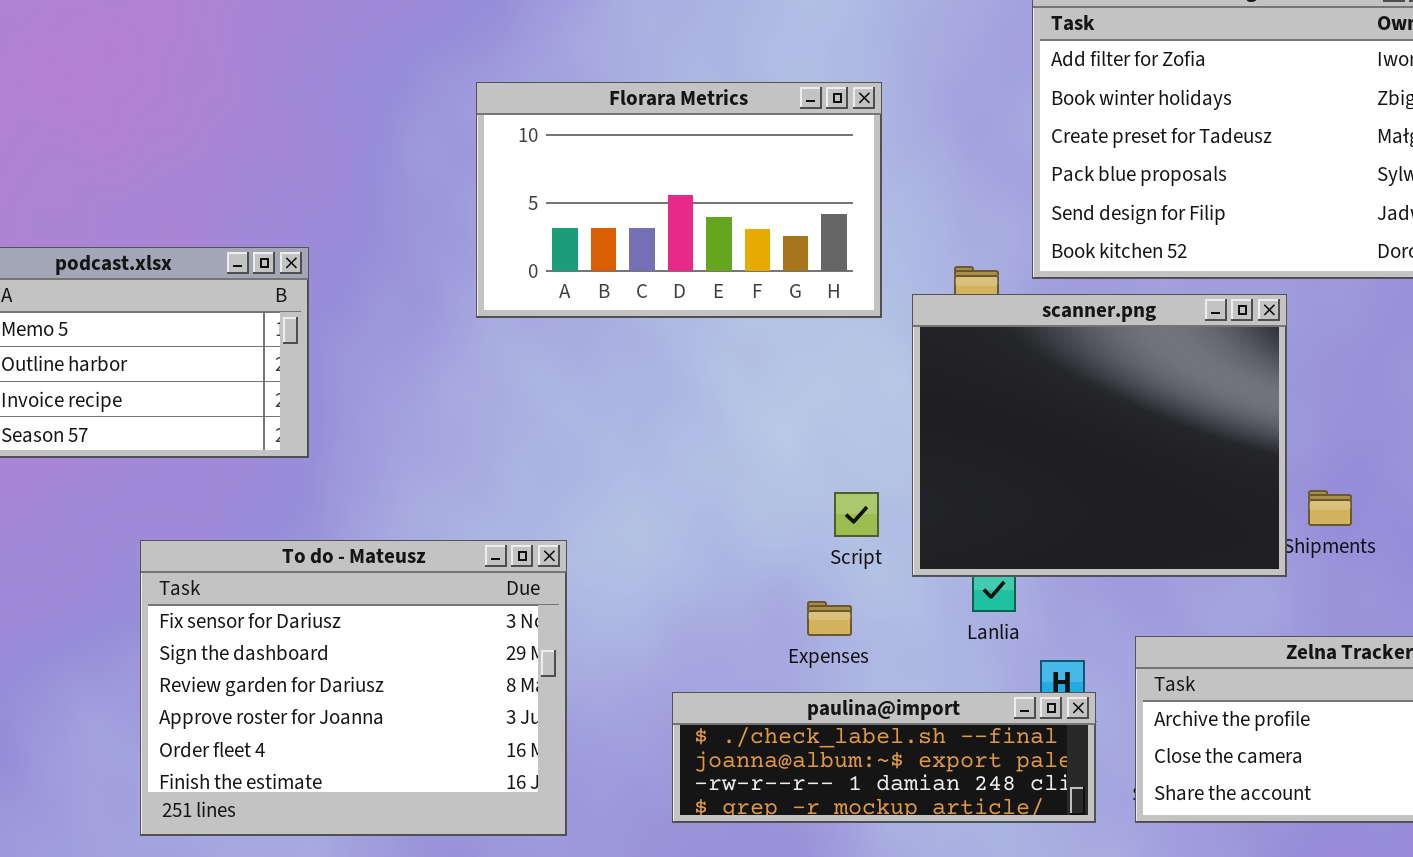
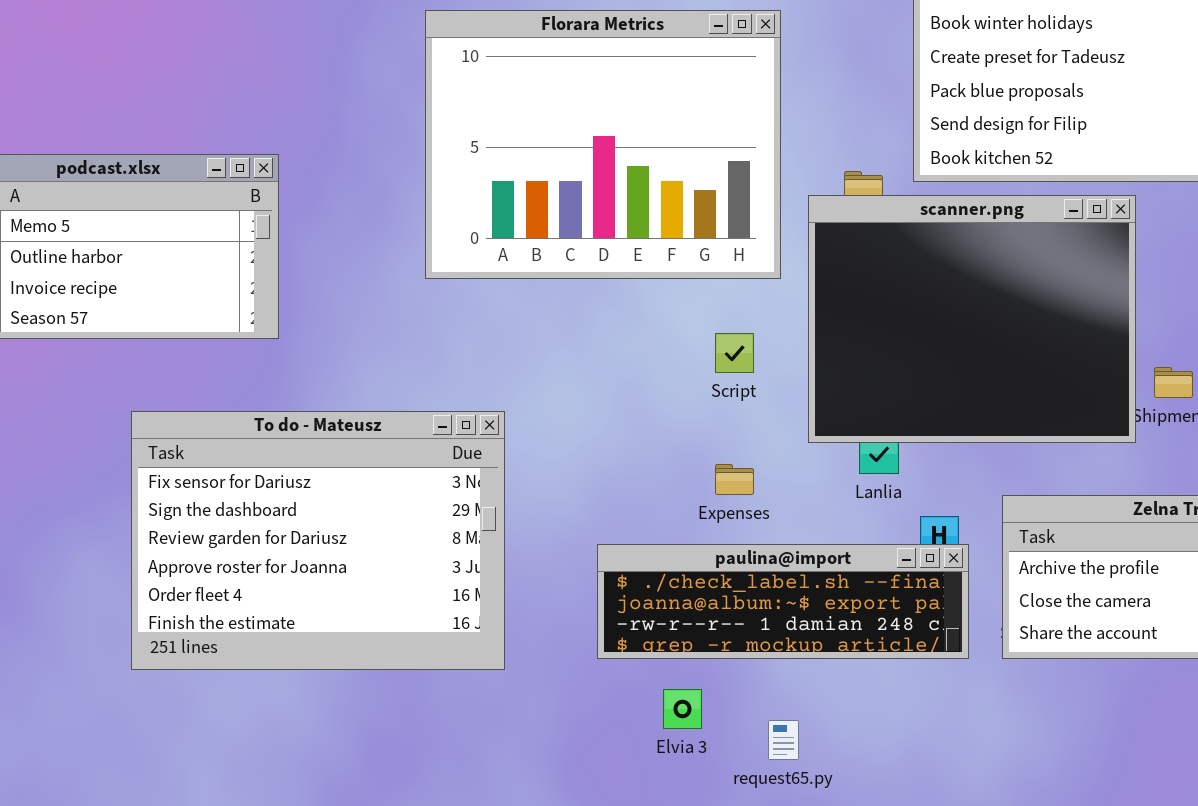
Florara Metrics: [476,82,882,318] -> [425,10,781,279], resized
Script: [834,492,879,537] -> [715,333,754,373], moved

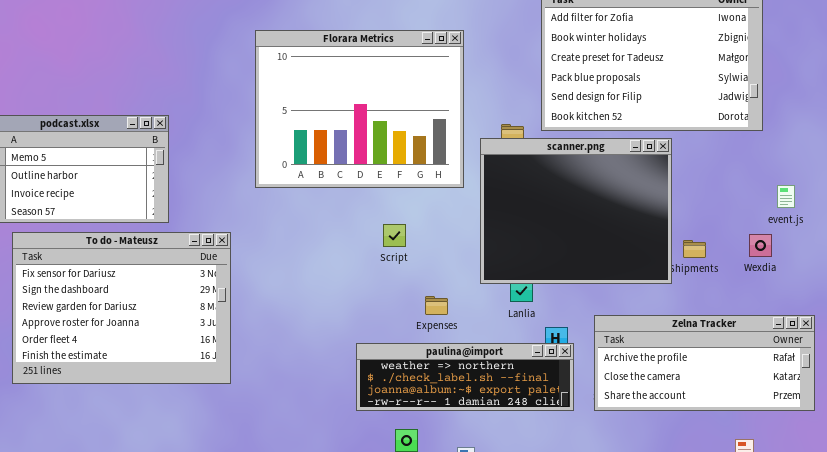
Script: [715,333,754,373] -> [383,224,406,247], moved
To do - Mateusz: [131,411,505,670] -> [12,232,231,384], moved
paulina@import: [597,544,969,659] -> [356,343,574,411], scrolled up 1 row

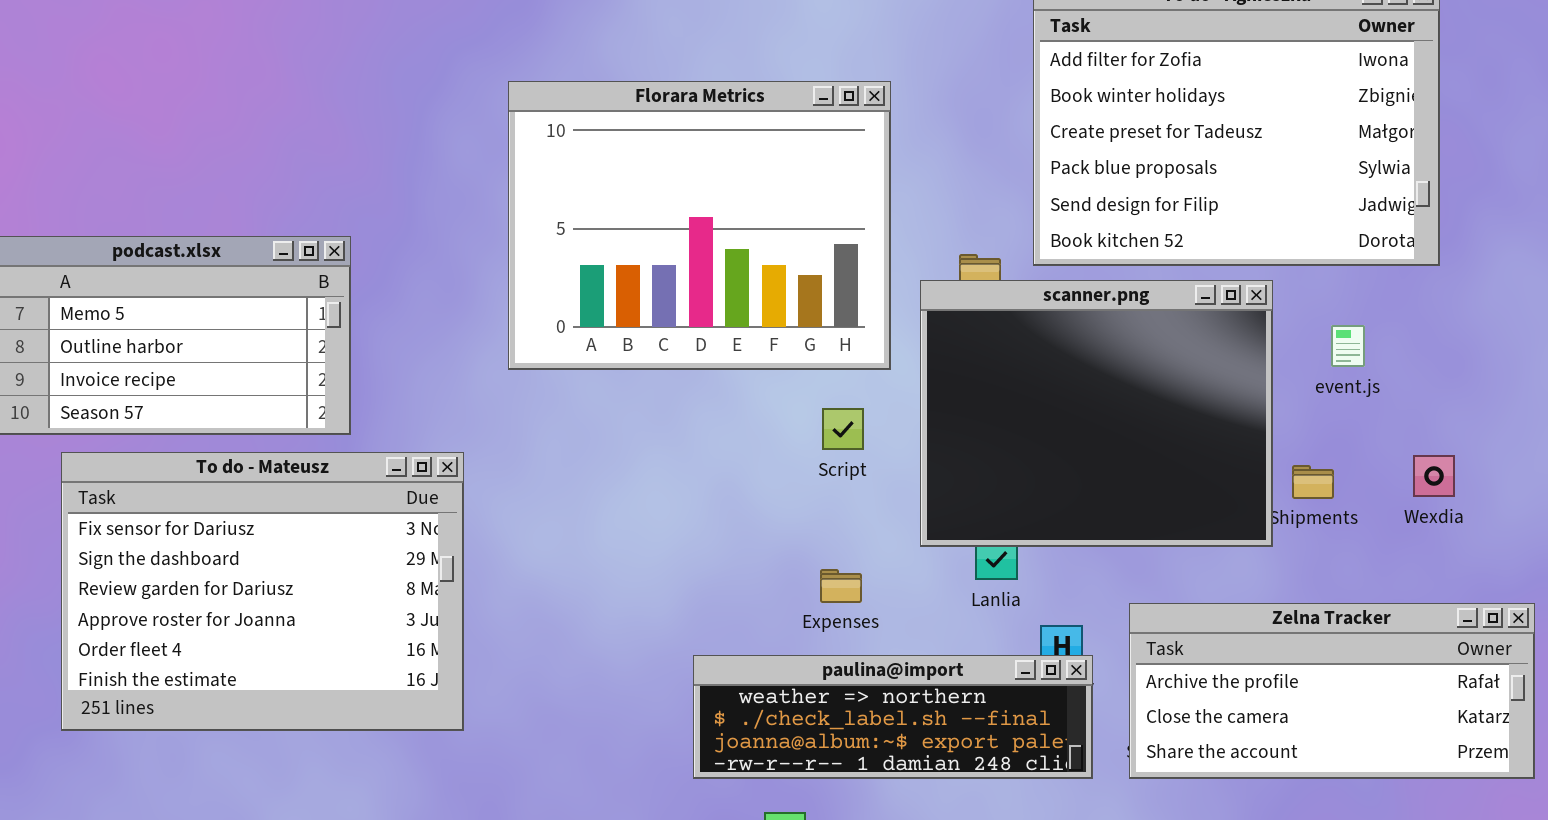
event.js: [777,185,795,208] -> [1331,325,1365,367], moved
Script: [383,224,406,247] -> [822,408,864,450], moved

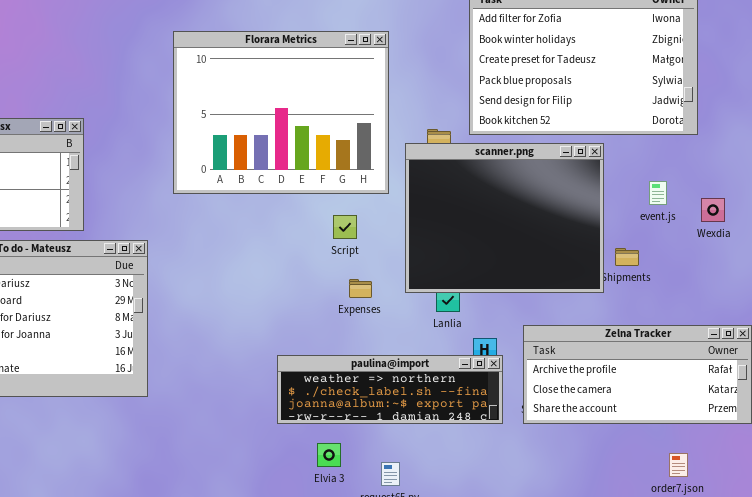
event.js: [1331,325,1365,367] -> [649,181,667,205], moved
Script: [822,408,864,450] -> [333,215,357,239], moved
Wexdia: [1413,455,1455,497] -> [701,198,725,222], moved
Expenses: [820,569,862,603] -> [349,279,372,298], moved

